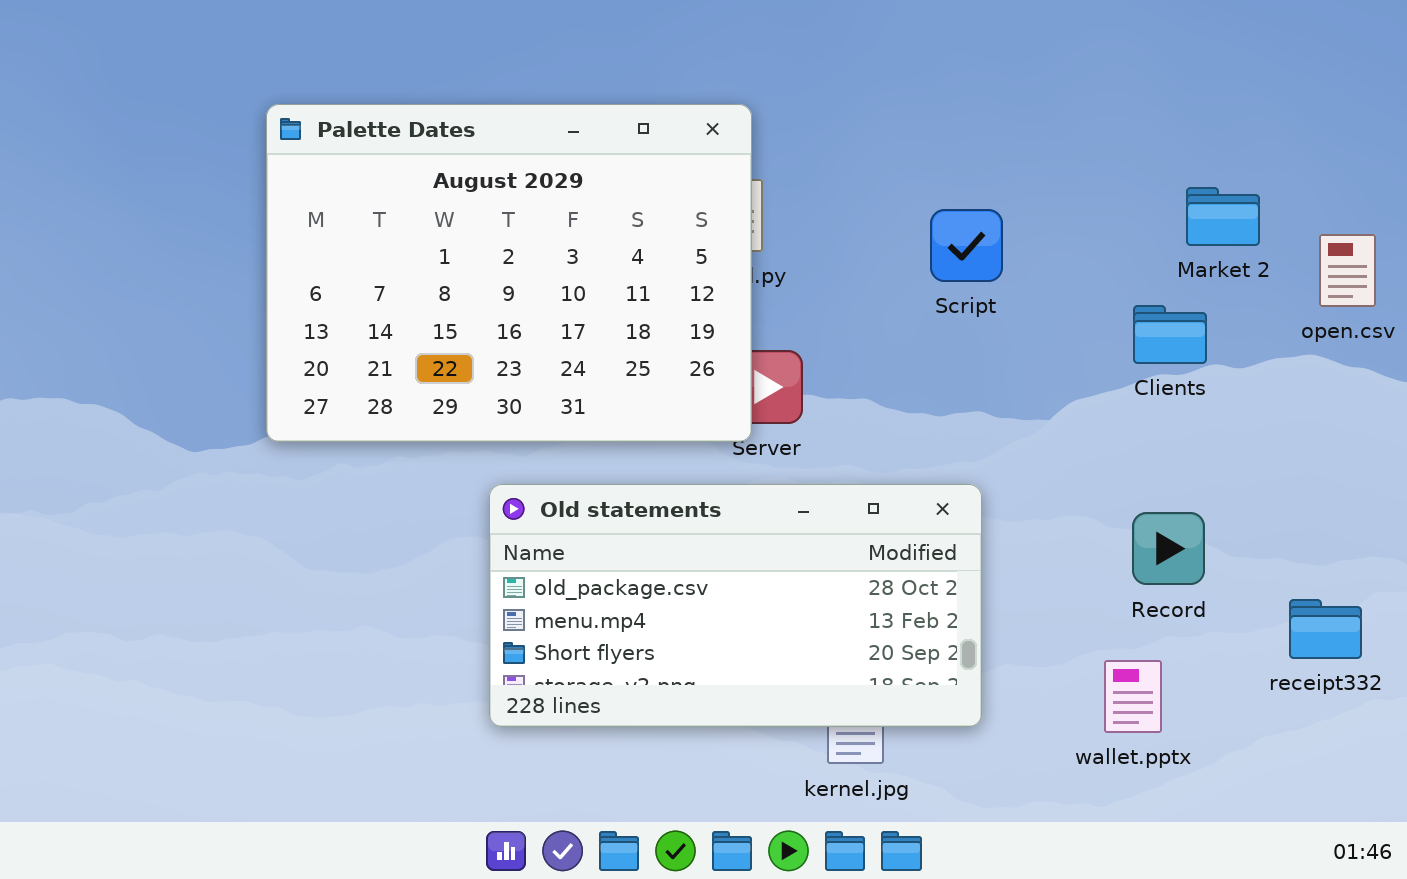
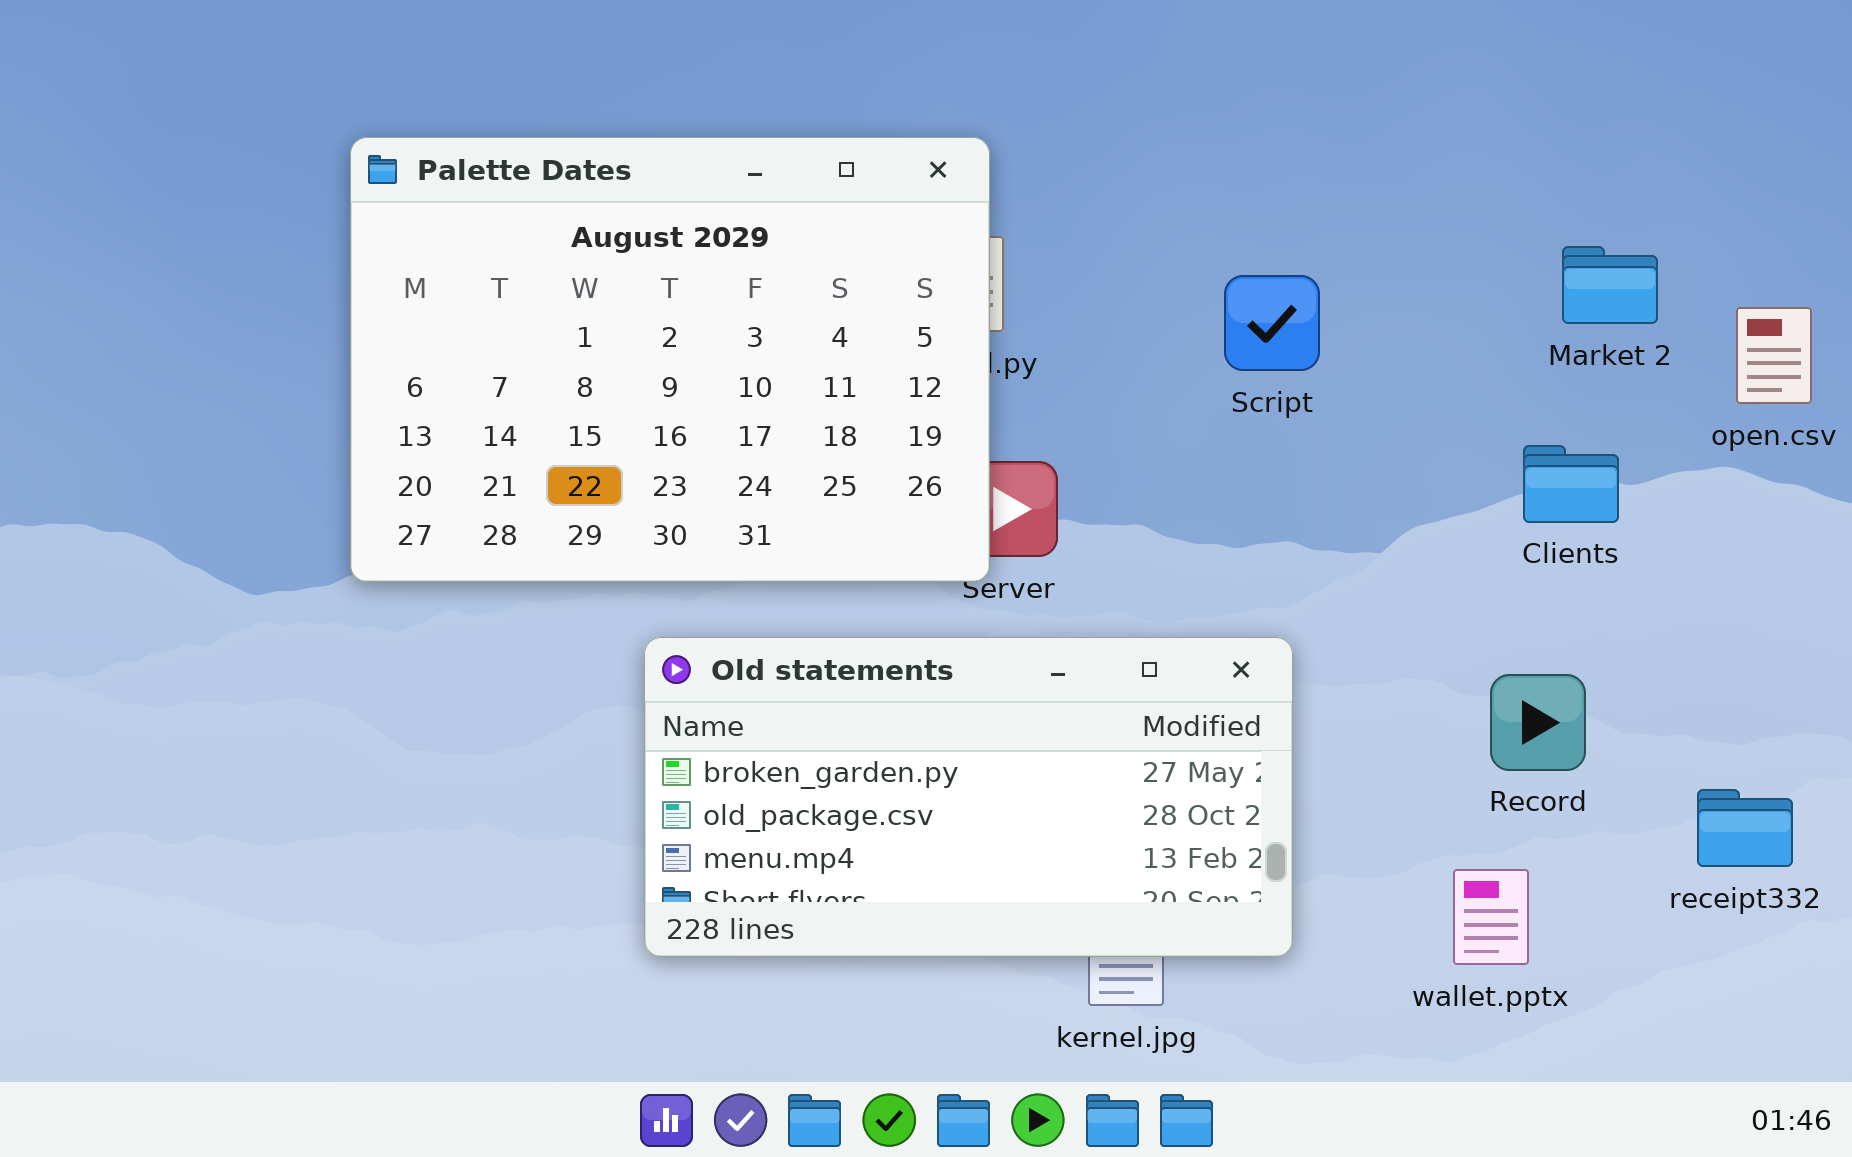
Clients: [1133,305,1207,364] -> [1523,445,1619,523], moved
Old statements: [489,484,982,727] -> [644,637,1293,957], scrolled up 1 row

